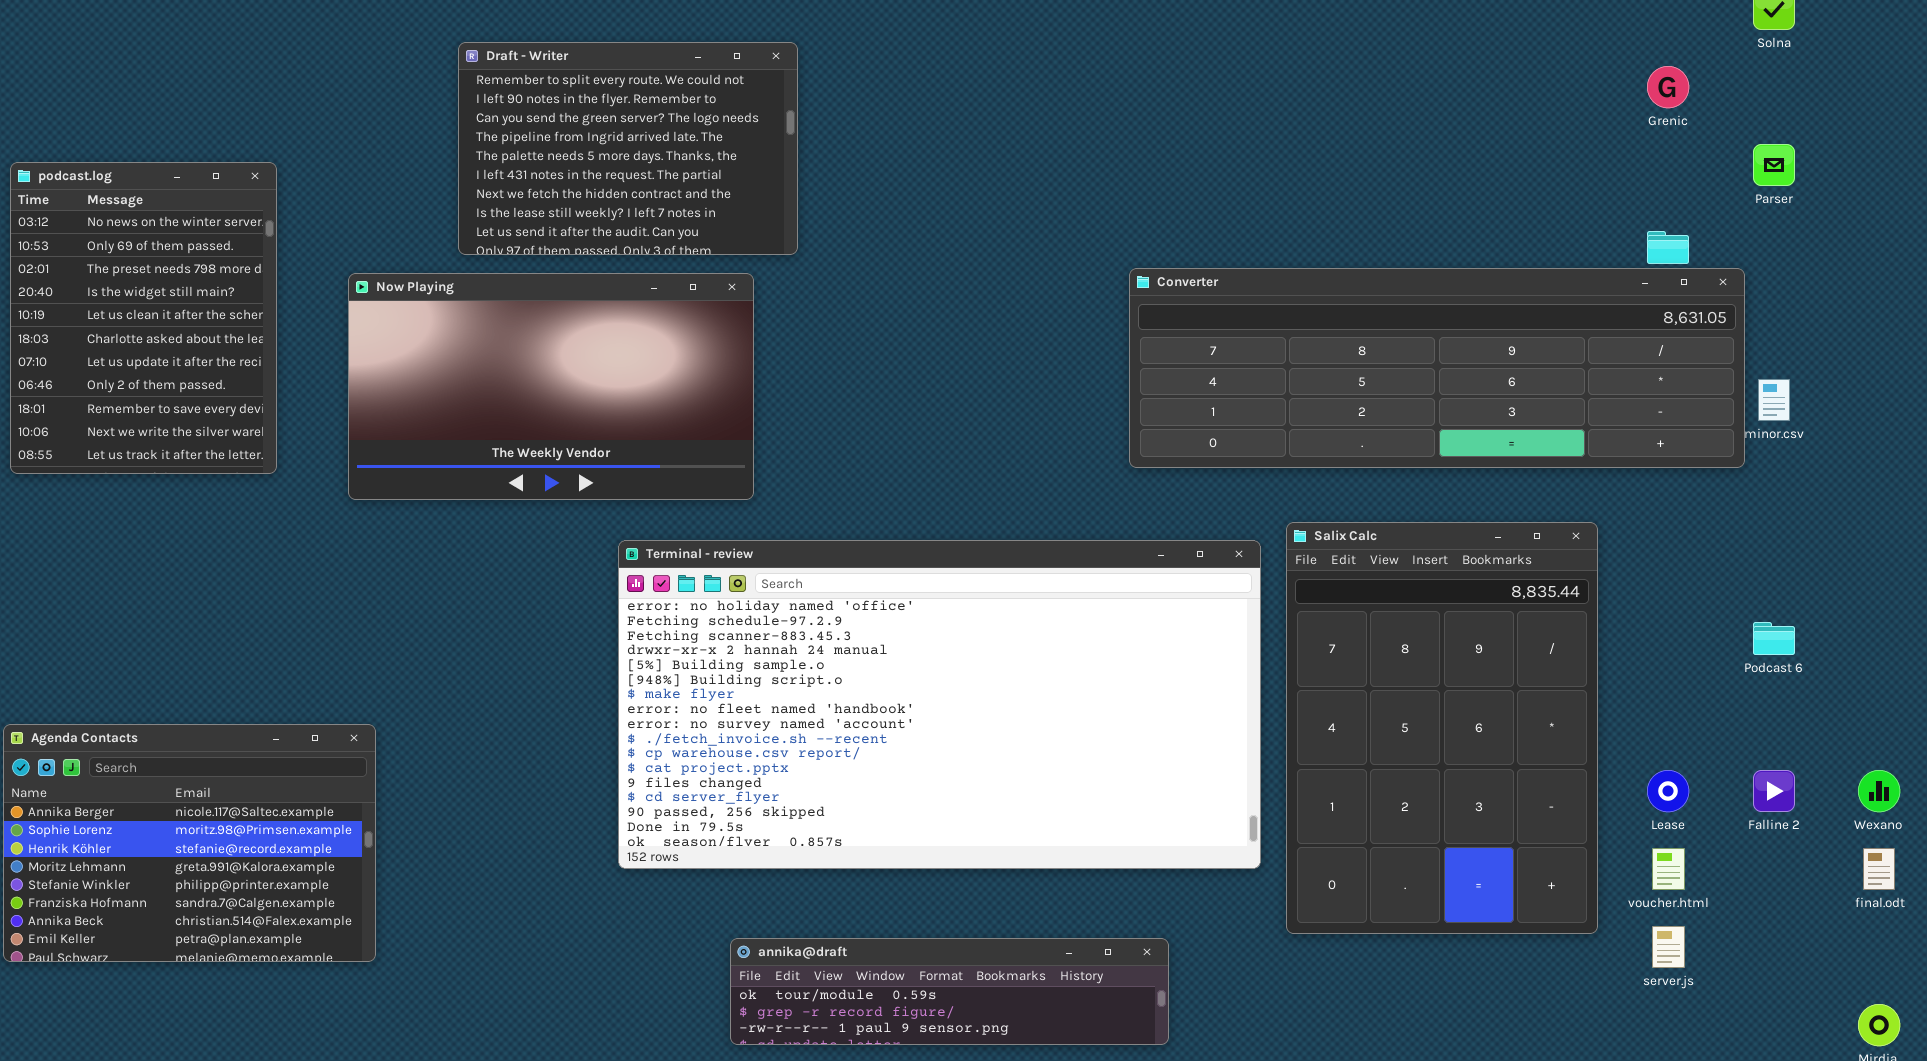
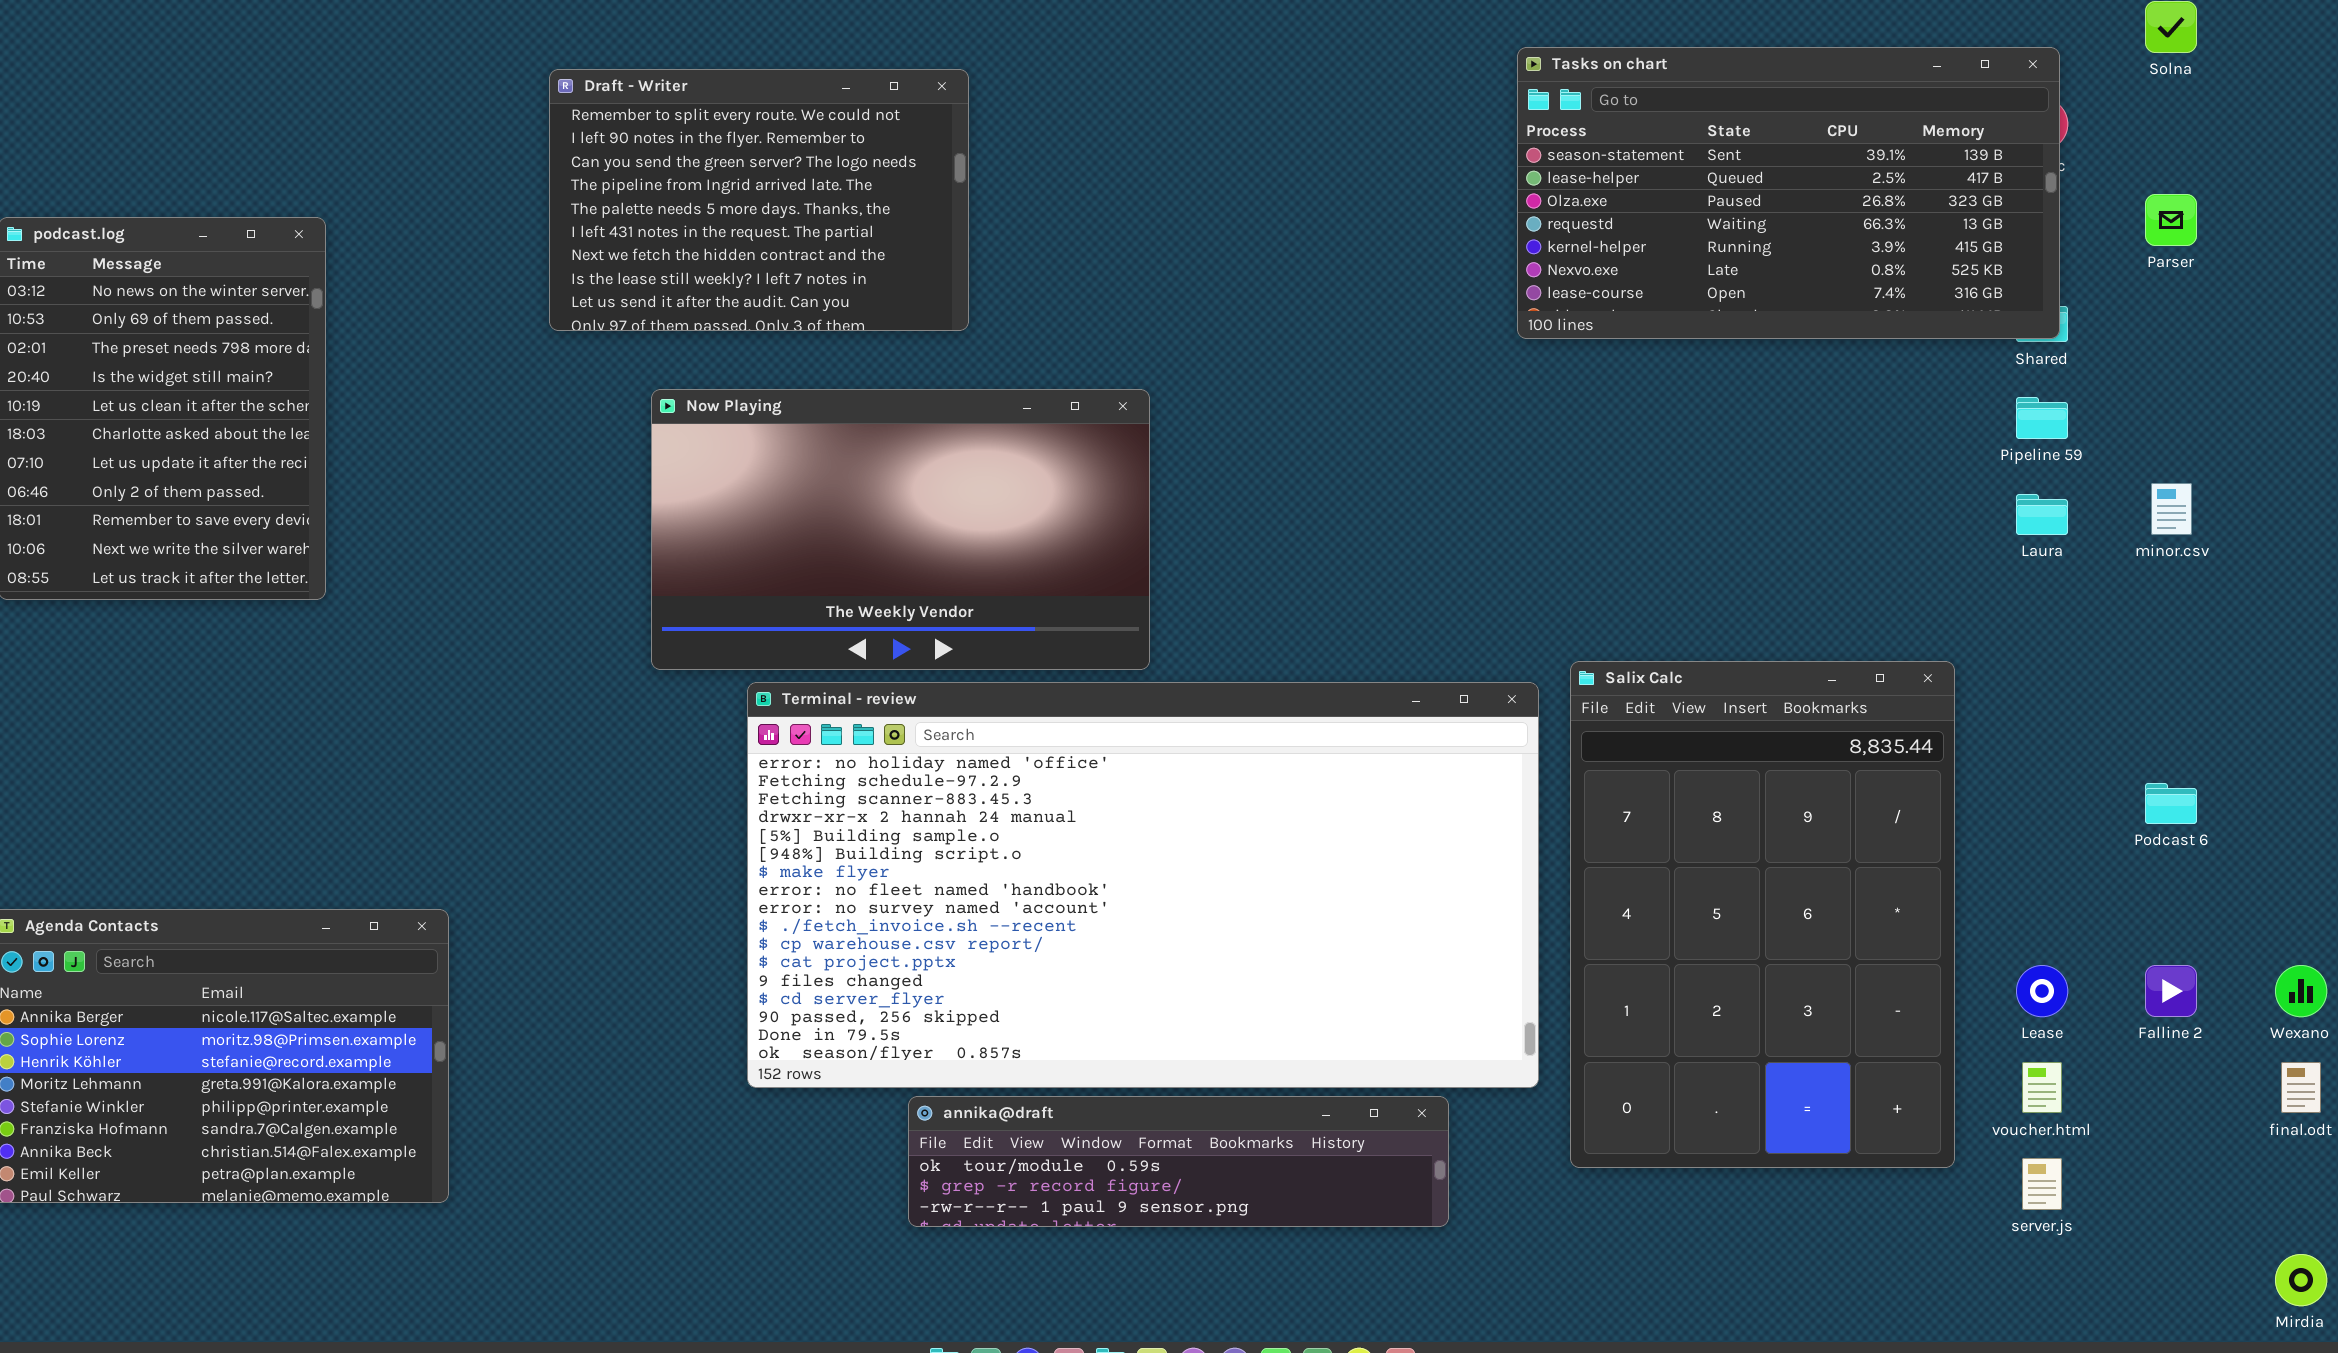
Tasks on chart: none -> [1517,47,2060,339], opened
Converter: [1129,268,1745,468] -> none, closed
Now Playing: [348,273,754,500] -> [651,389,1150,670], moved
annika@draft: [730,938,1169,1045] -> [908,1096,1449,1227], moved

